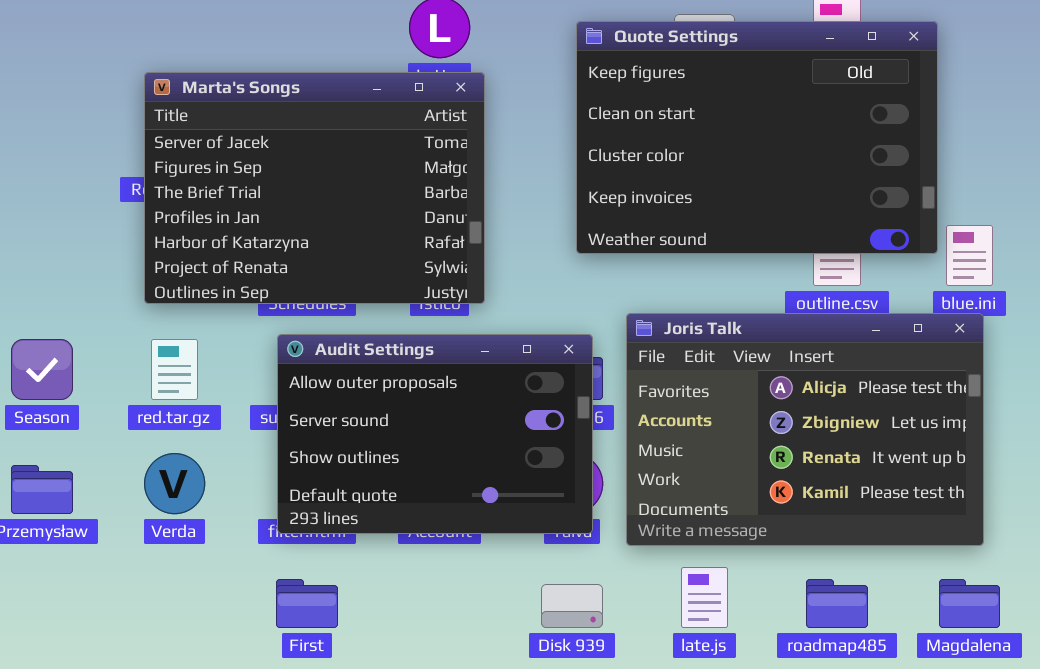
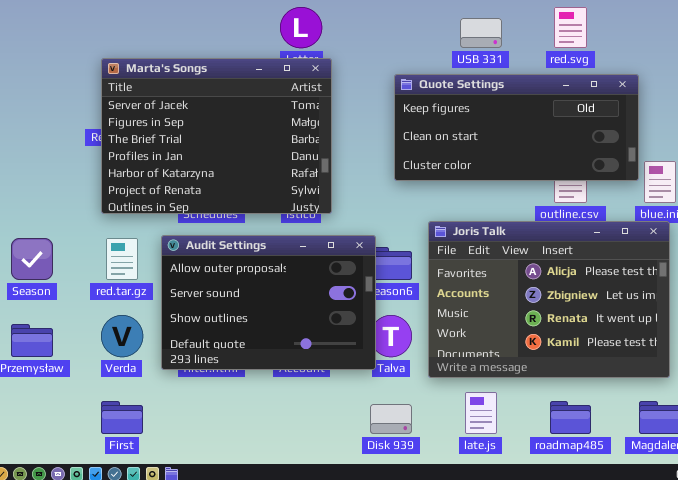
Quote Settings: [576,21,938,254] -> [394,74,639,181], resized
Audit Settings: [277,334,593,534] -> [161,235,376,370], moved
First: [276,579,338,628] -> [101,401,143,434], moved

